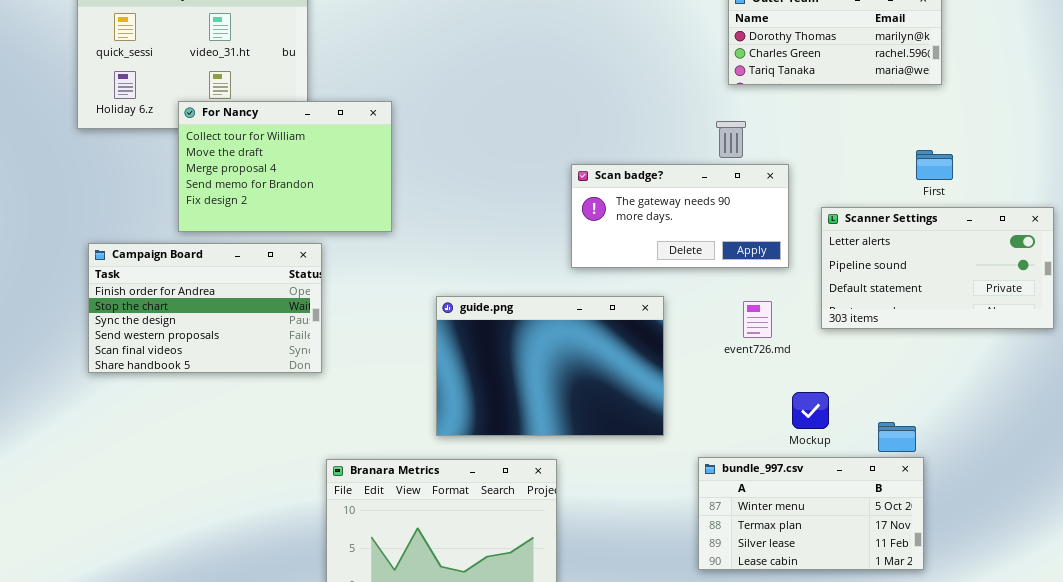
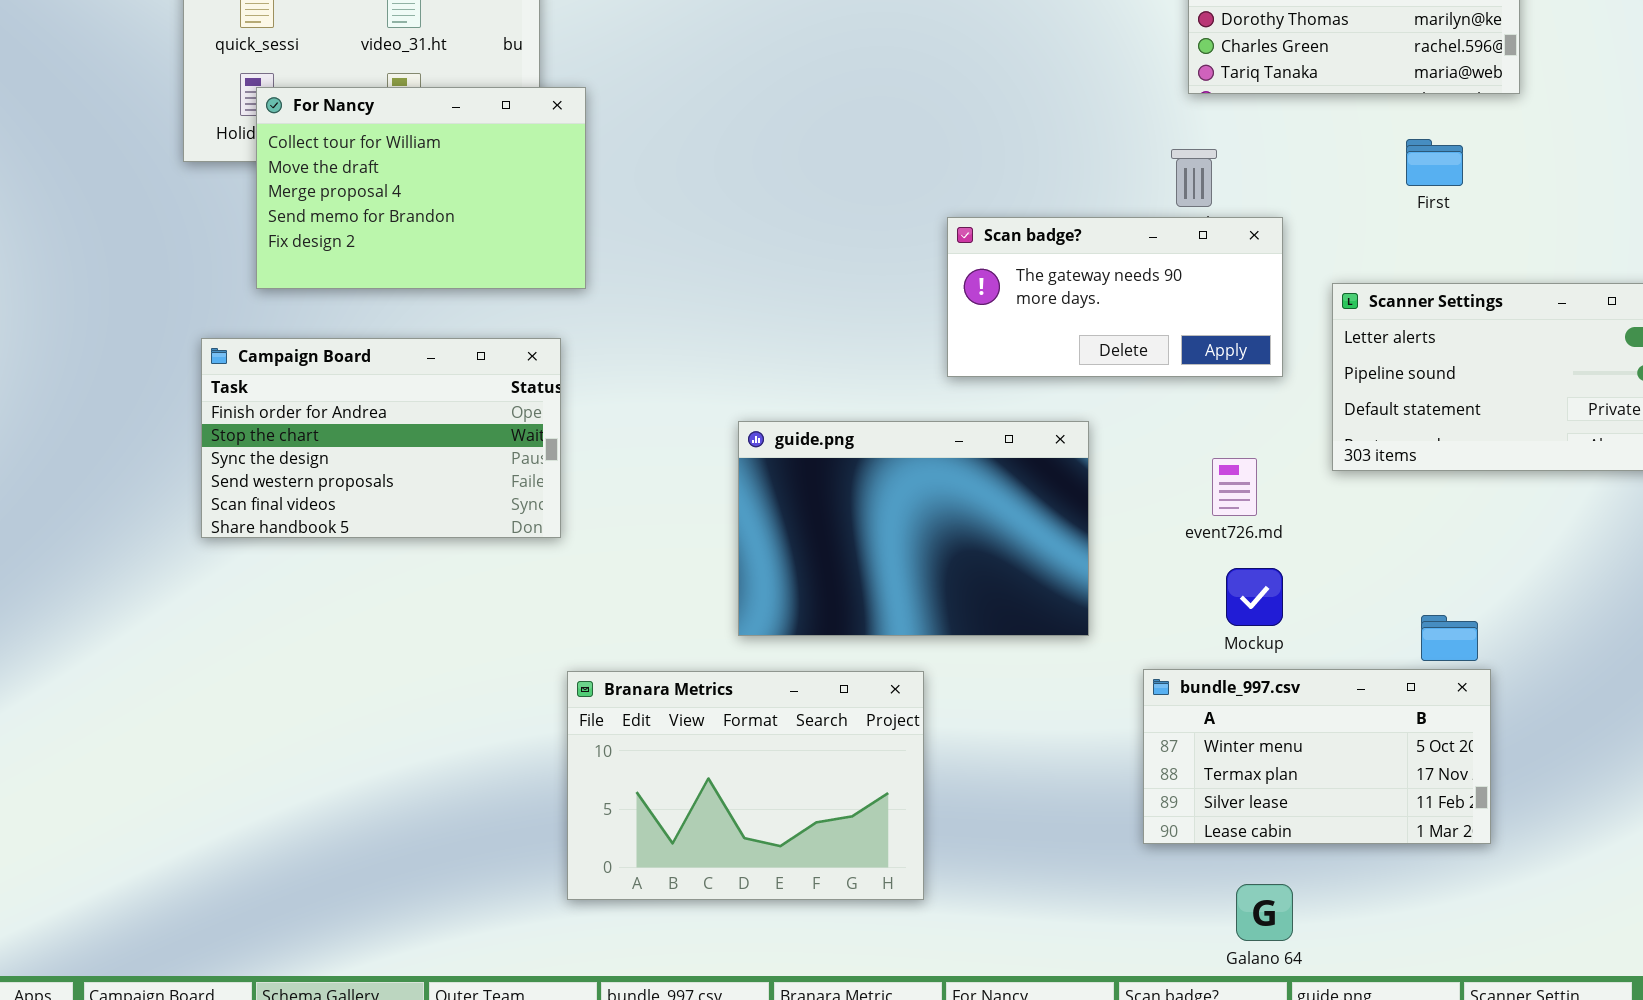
For Nancy: [178,101,392,232] -> [256,87,586,289], moved
First: [916,150,953,180] -> [1406,139,1463,186], moved
event726.md: [743,301,772,338] -> [1212,458,1257,516], moved
Mockup: [792,392,829,429] -> [1226,568,1283,626], moved

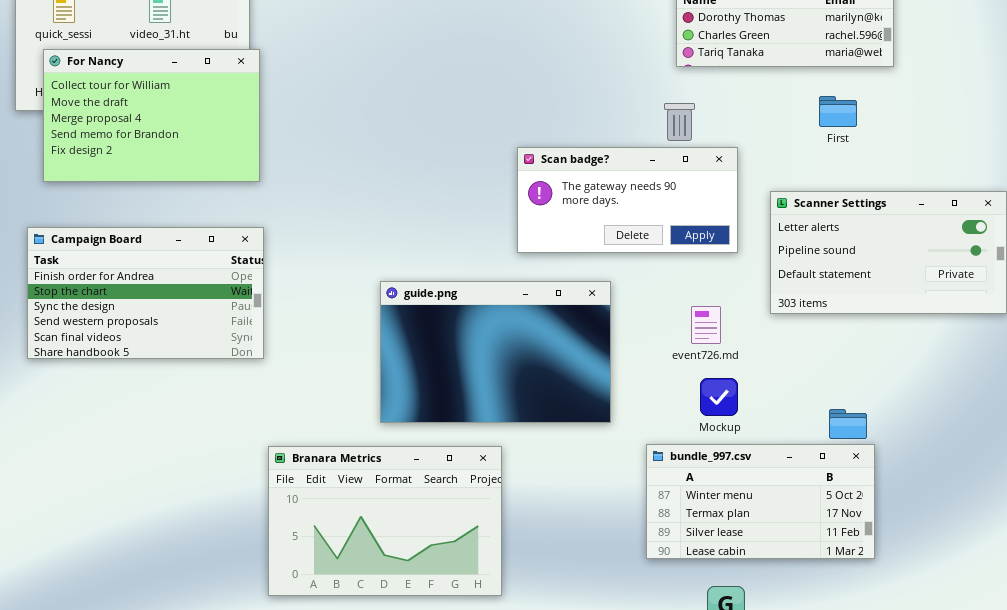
For Nancy: [256,87,586,289] -> [43,49,260,182], moved

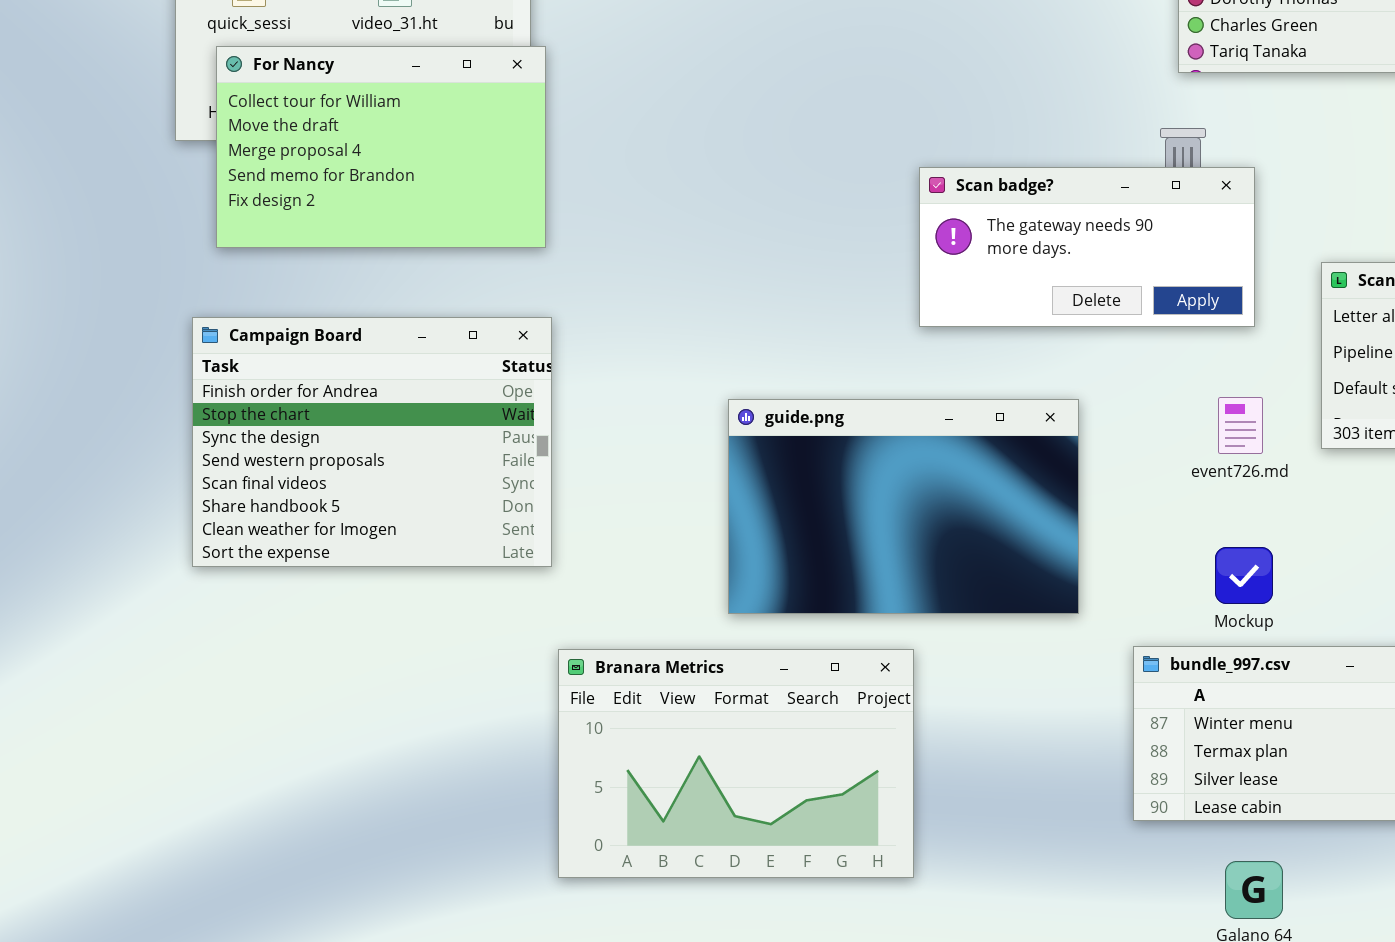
Scan badge?: [517,147,738,253] -> [919,167,1255,327], moved
Campaign Board: [27,227,264,359] -> [192,317,552,567], resized
event726.md: [691,306,721,344] -> [1218,397,1263,454], moved

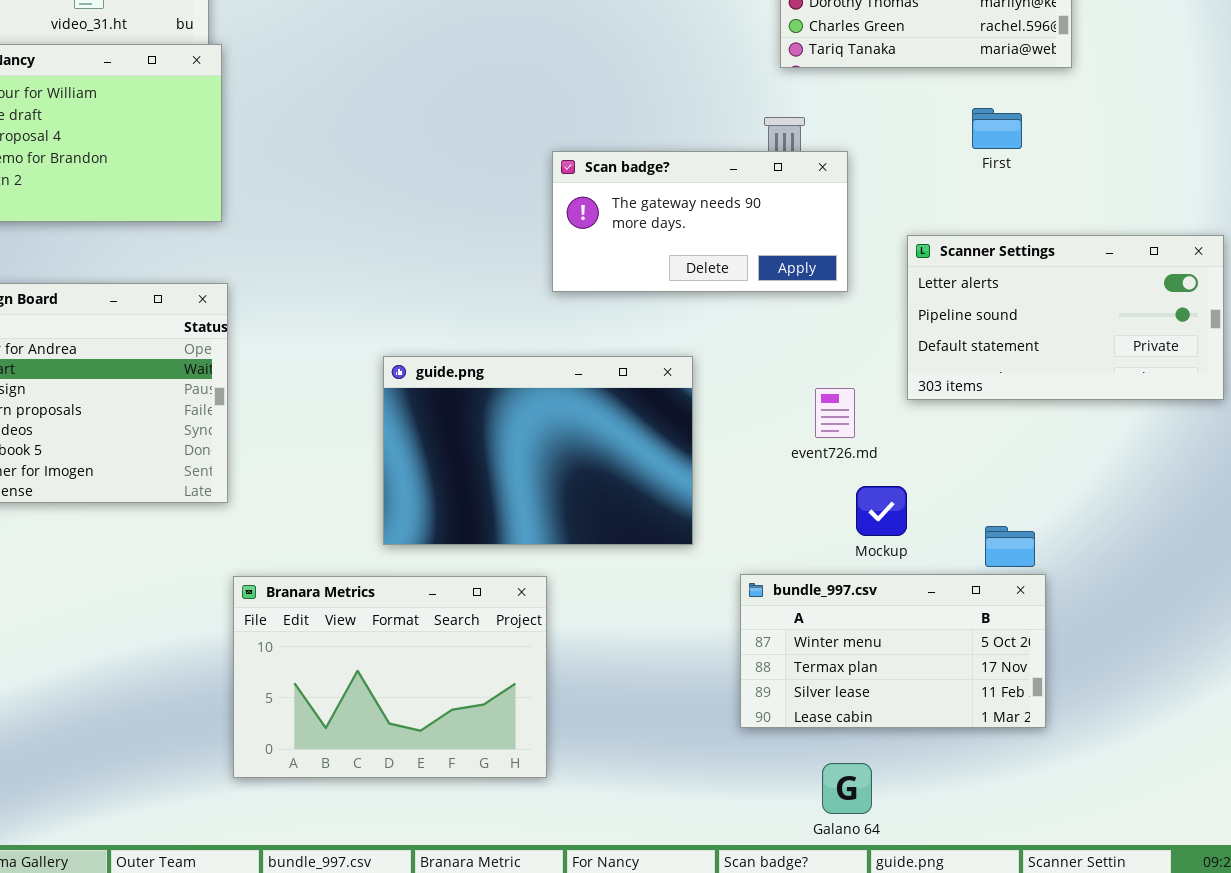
event726.md: [1218,397,1263,454] -> [815,388,855,438], moved
Mockup: [1215,547,1273,604] -> [856,486,907,536], moved

